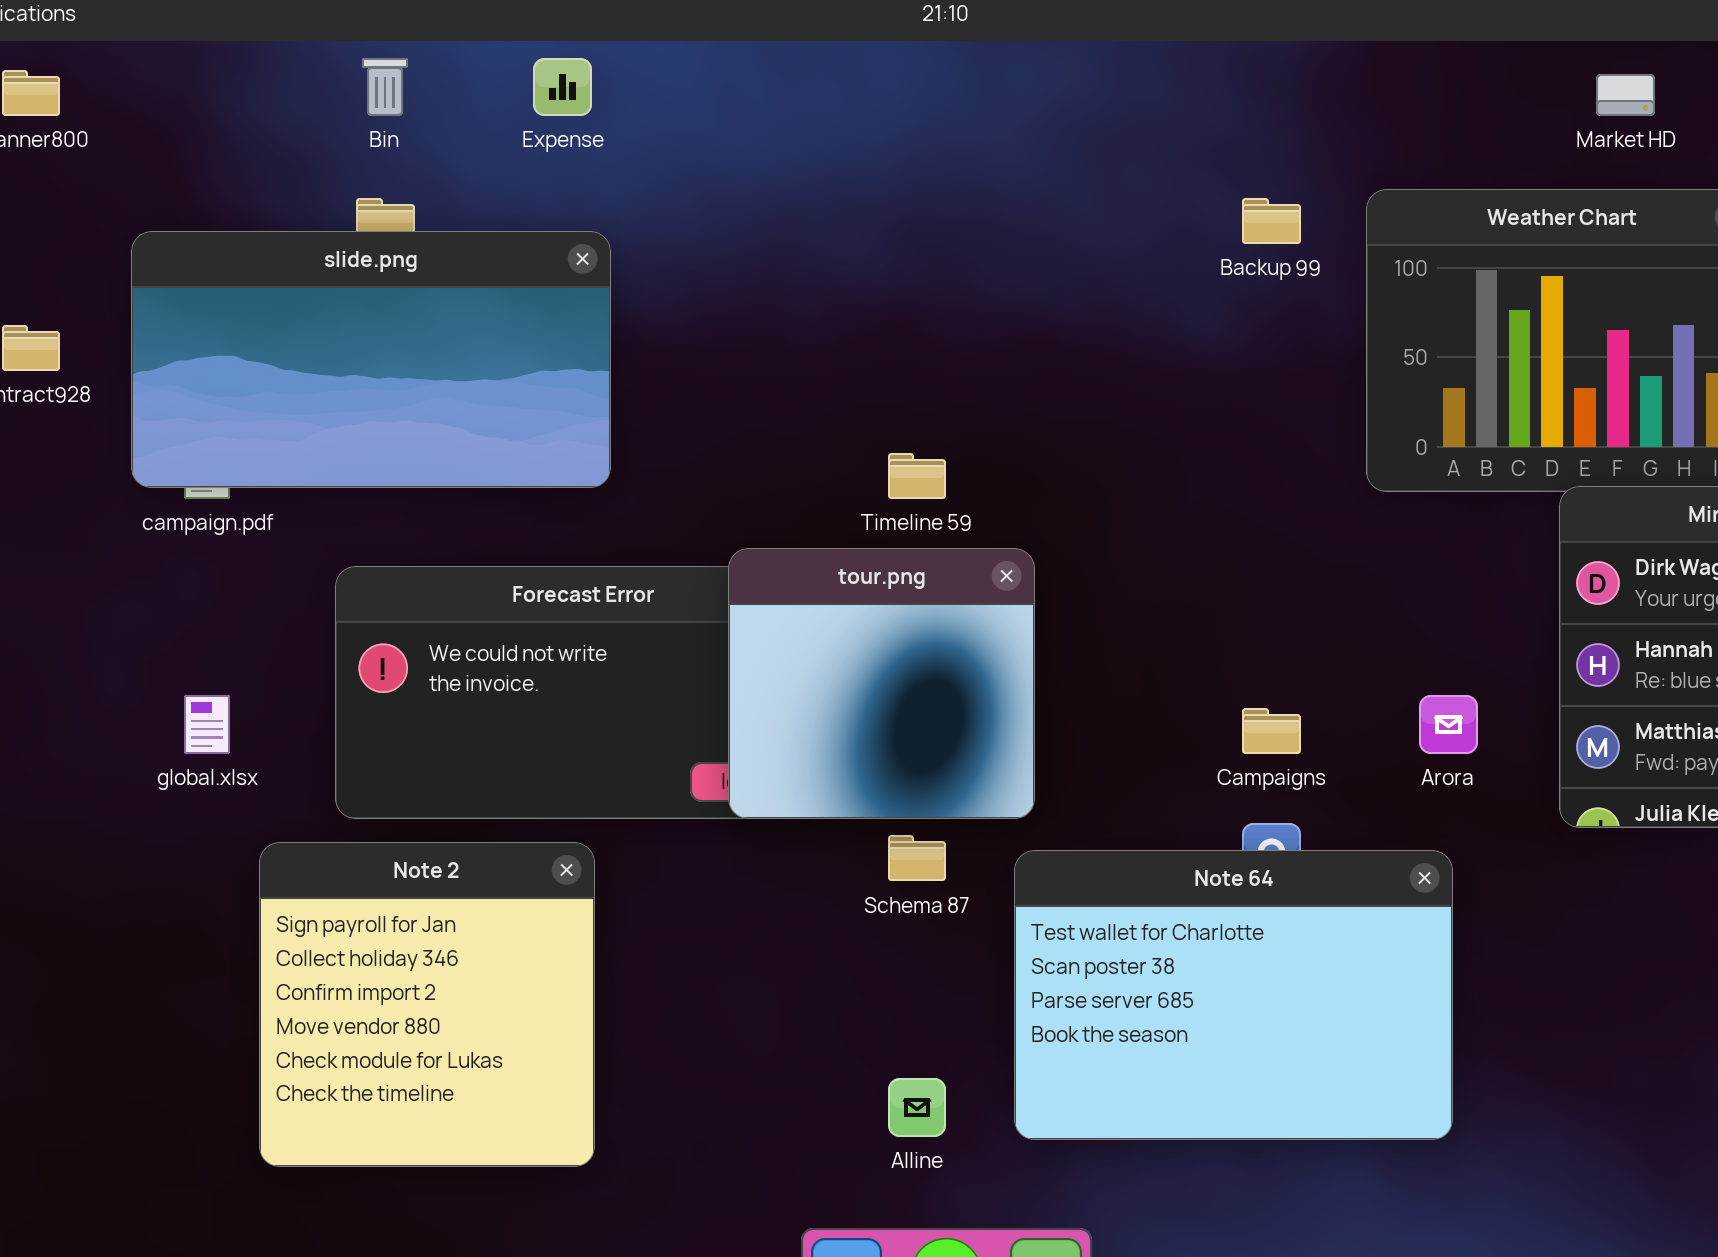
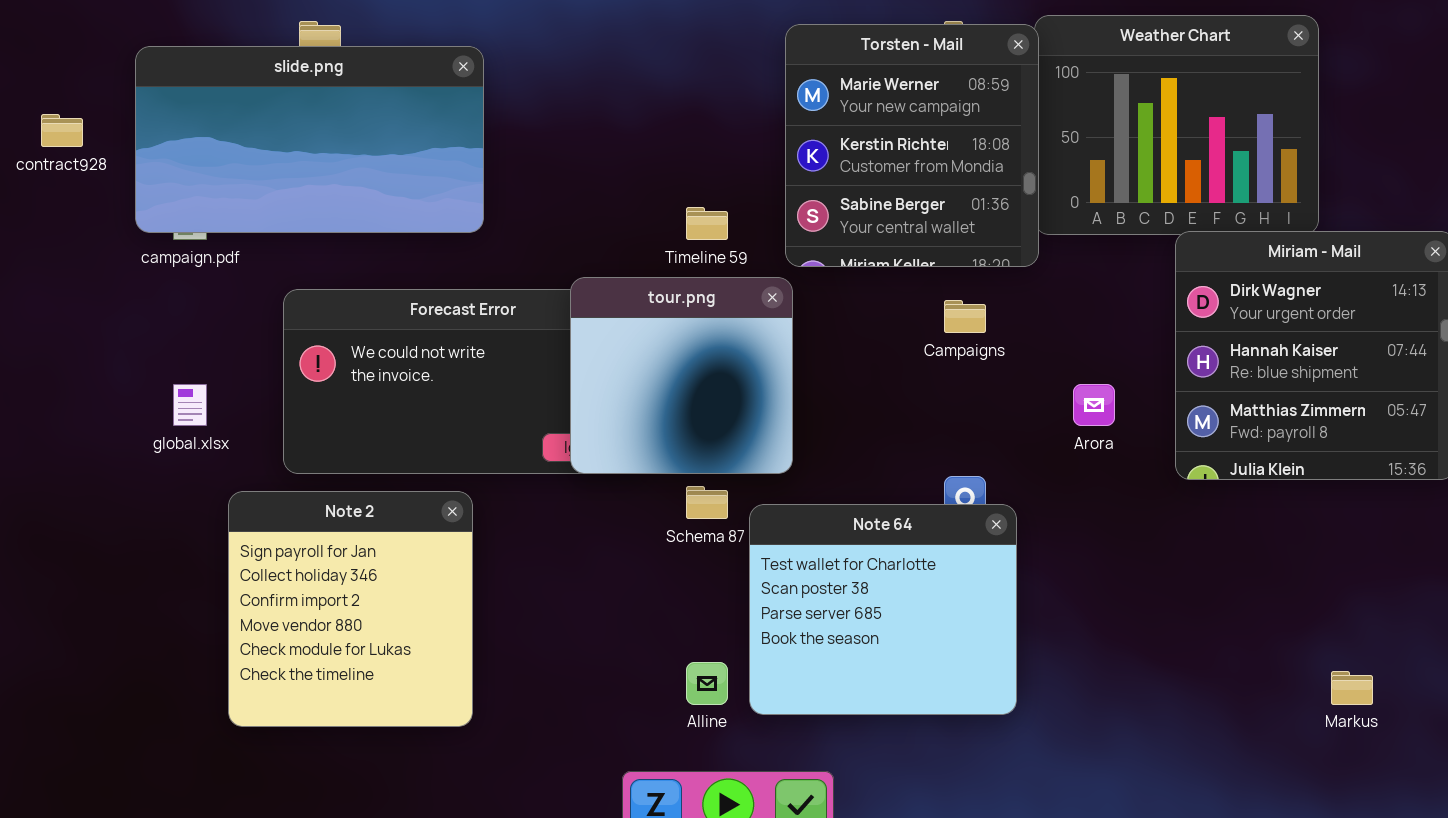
Torsten - Mail: none -> [785,24,1039,267], opened
Campaigns: [1242,708,1301,754] -> [944,300,986,333], moved
Note 64: [1014,850,1453,1140] -> [749,504,1017,715], moved, resized

